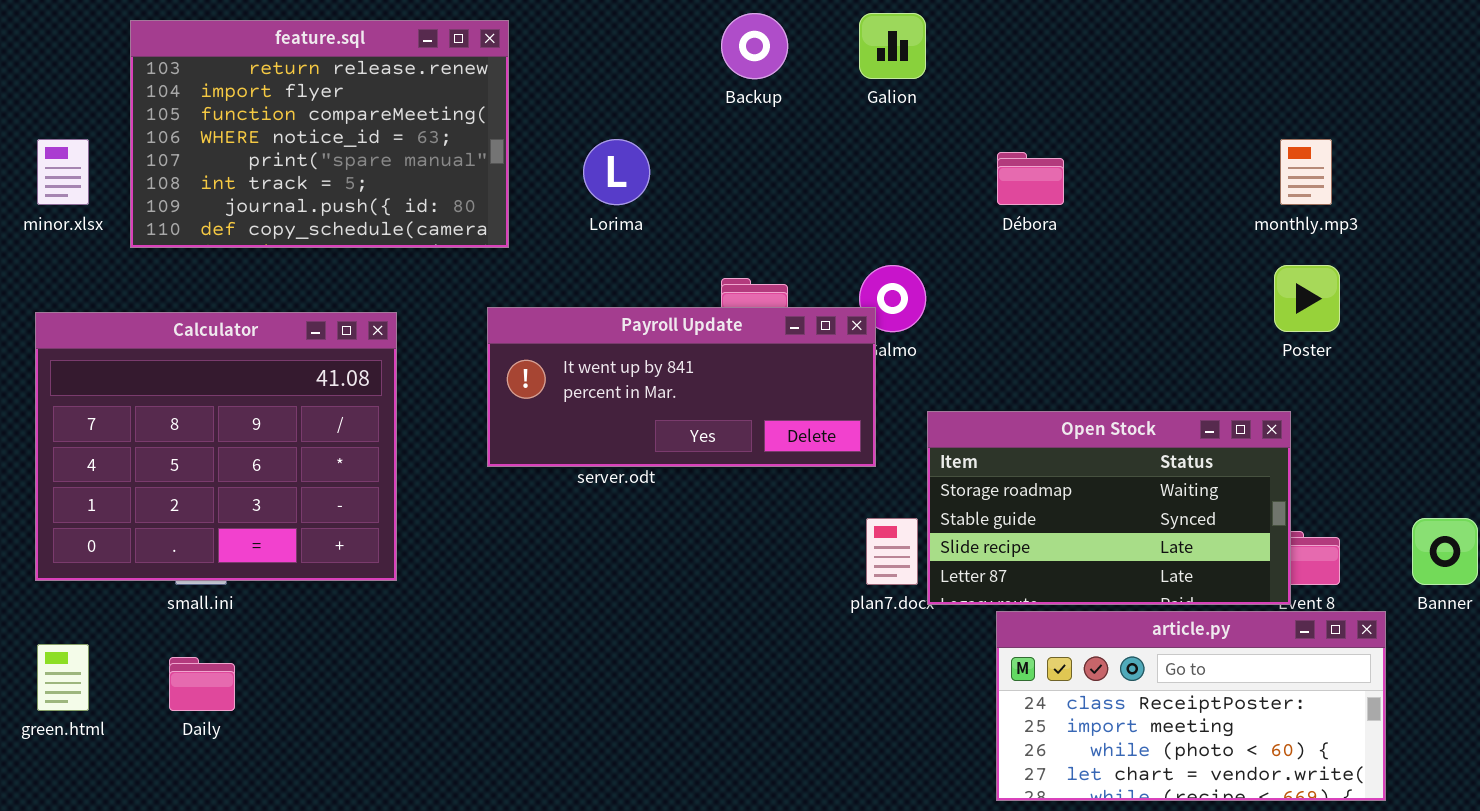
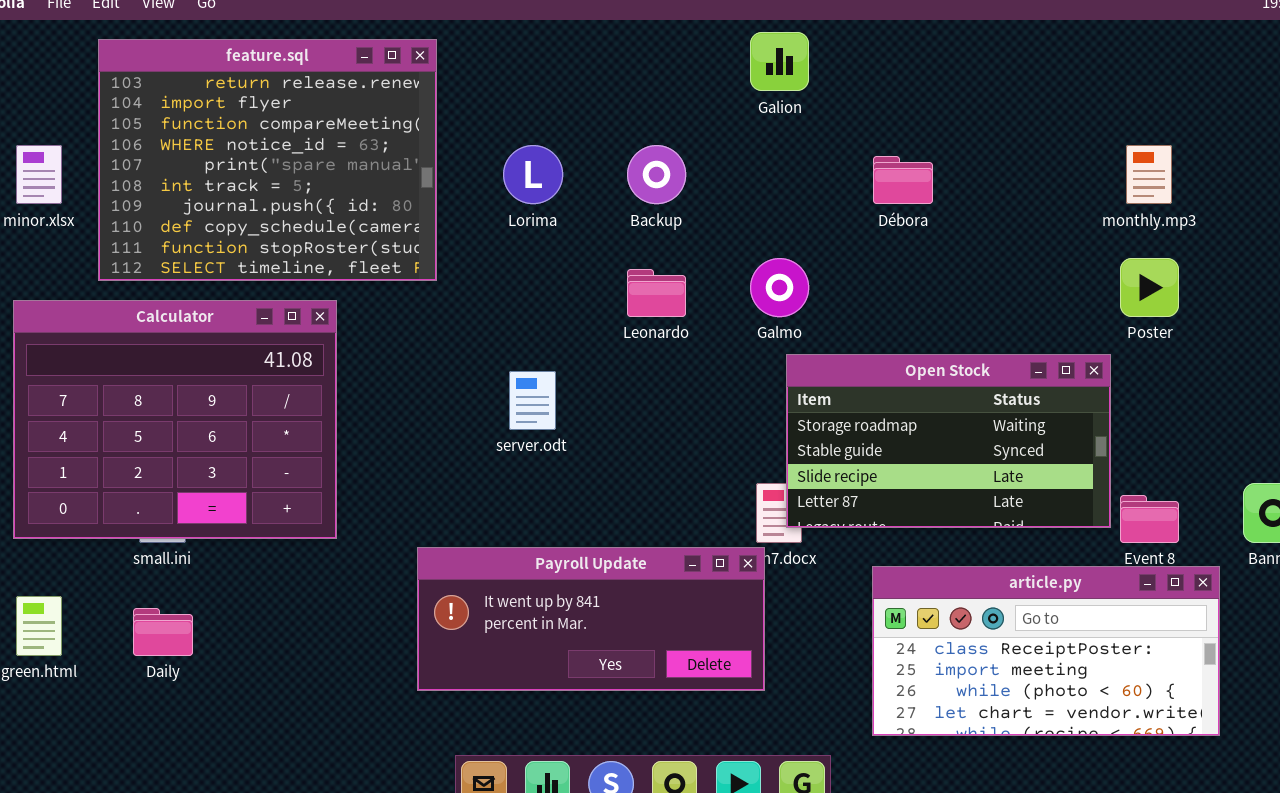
Backup: [721,13,788,79] -> [627,145,686,204], moved
feature.sql: [130,20,509,248] -> [98,39,437,281], resized
Payroll Update: [487,307,876,467] -> [417,547,765,691], moved
Open Stock: [927,411,1291,605] -> [786,354,1111,528], moved

